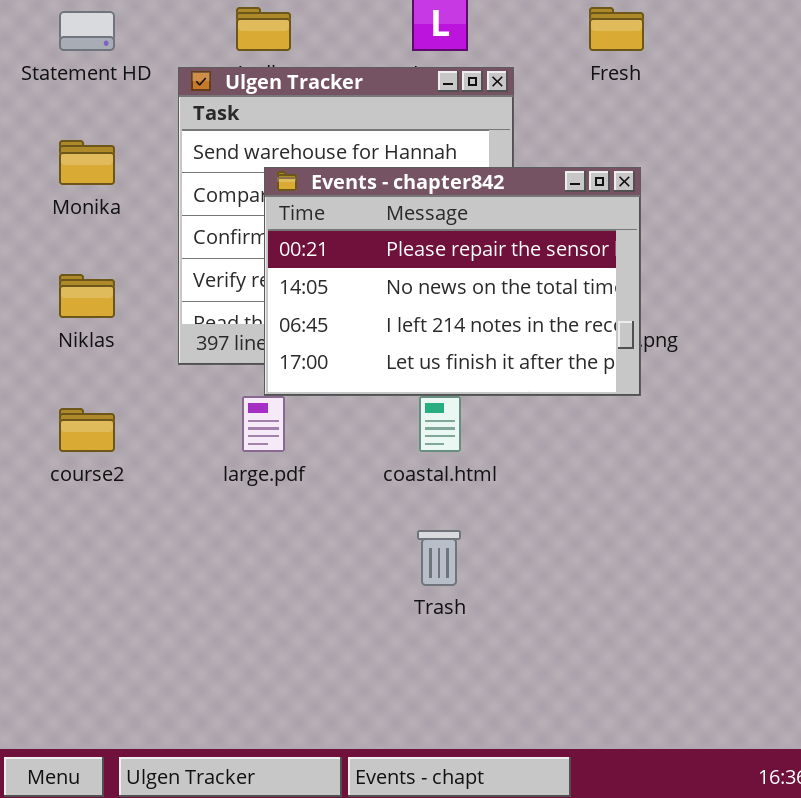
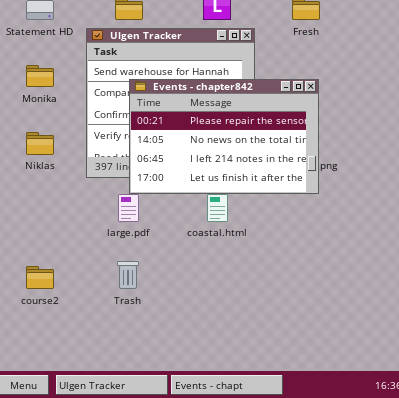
course2: [59,408,115,452] -> [26,266,54,289], moved
Trash: [417,530,461,586] -> [117,261,139,289], moved

